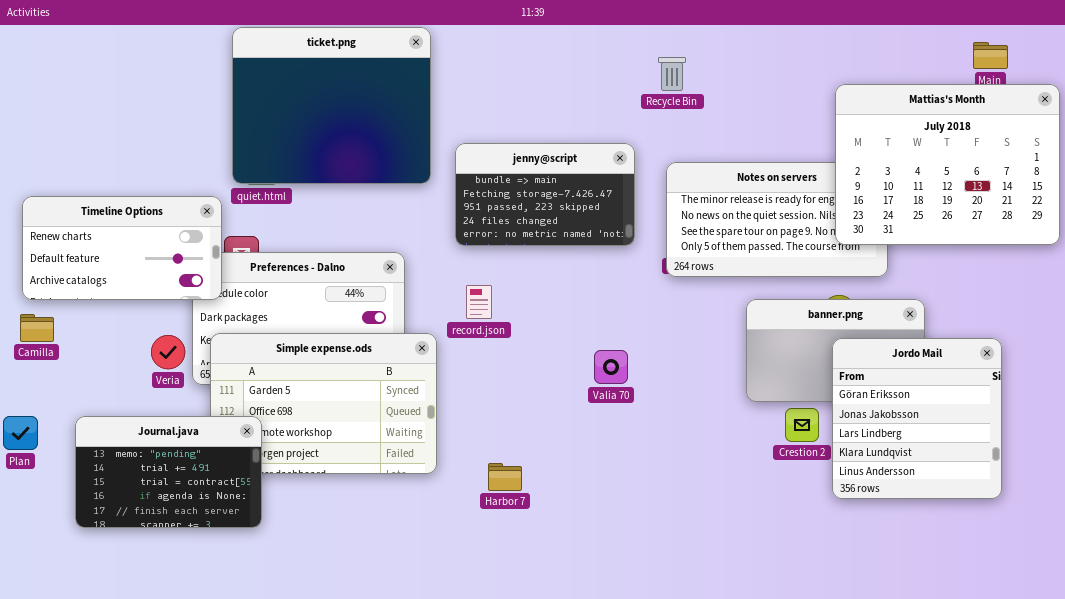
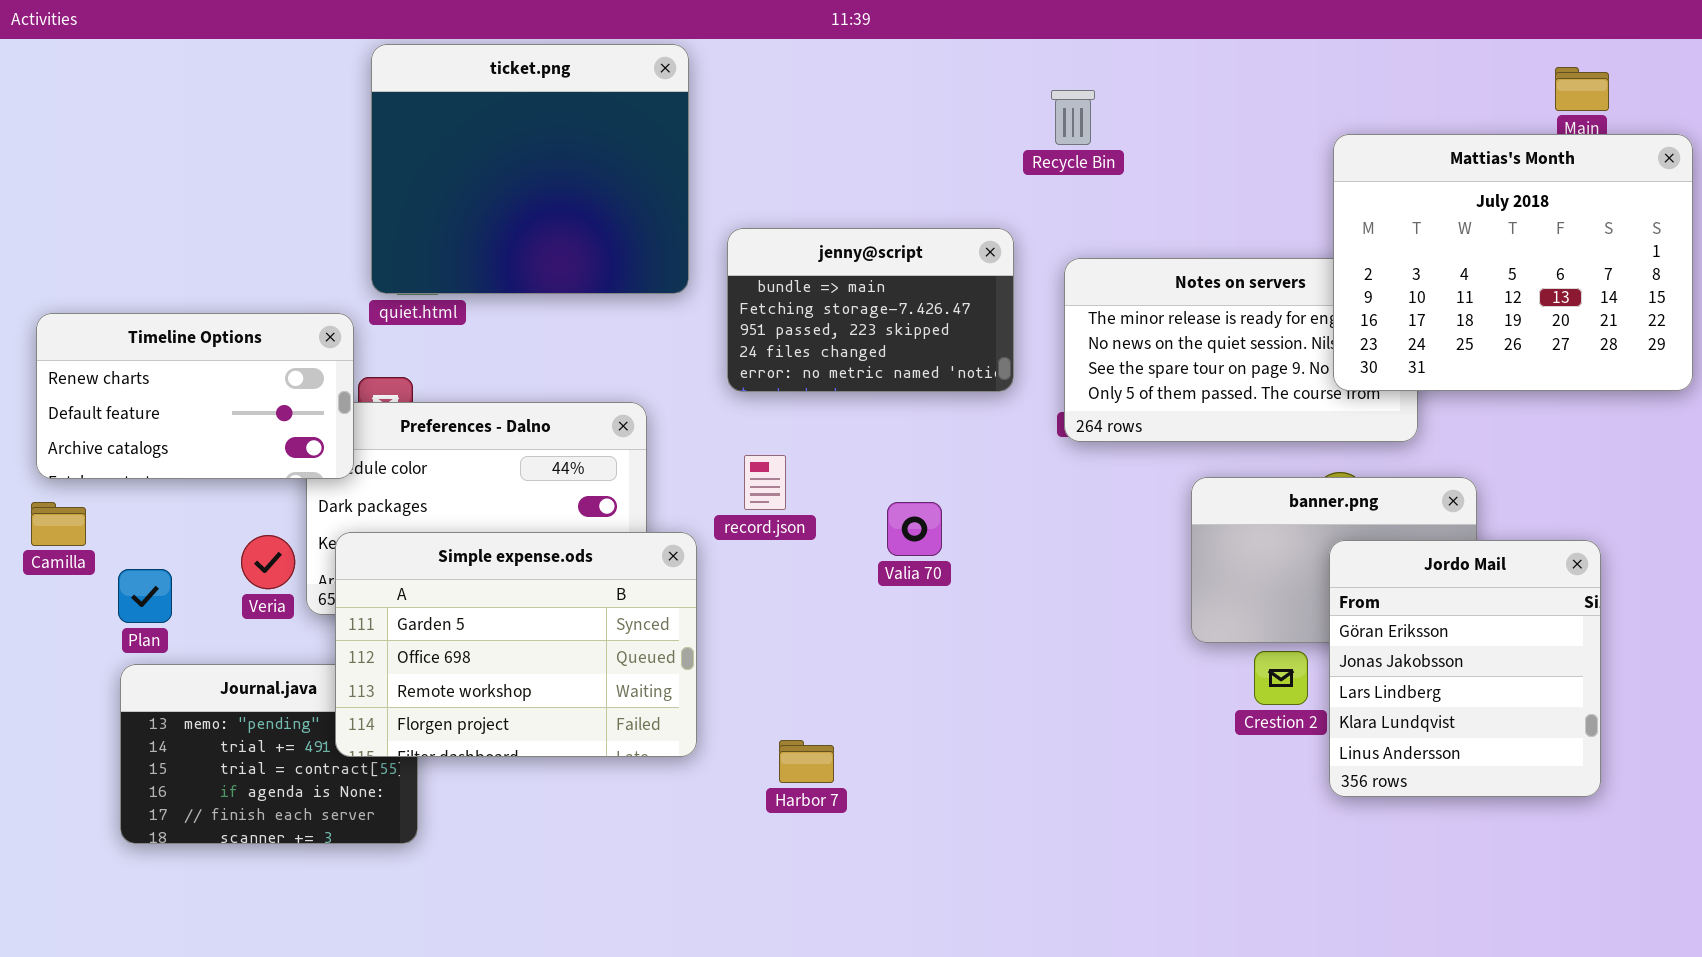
Simple expense.ods: [210,333,437,474] -> [335,532,697,757], raised
Valia 70: [594,350,628,384] -> [887,502,942,556], moved
Plan: [3,416,38,450] -> [118,569,172,623], moved

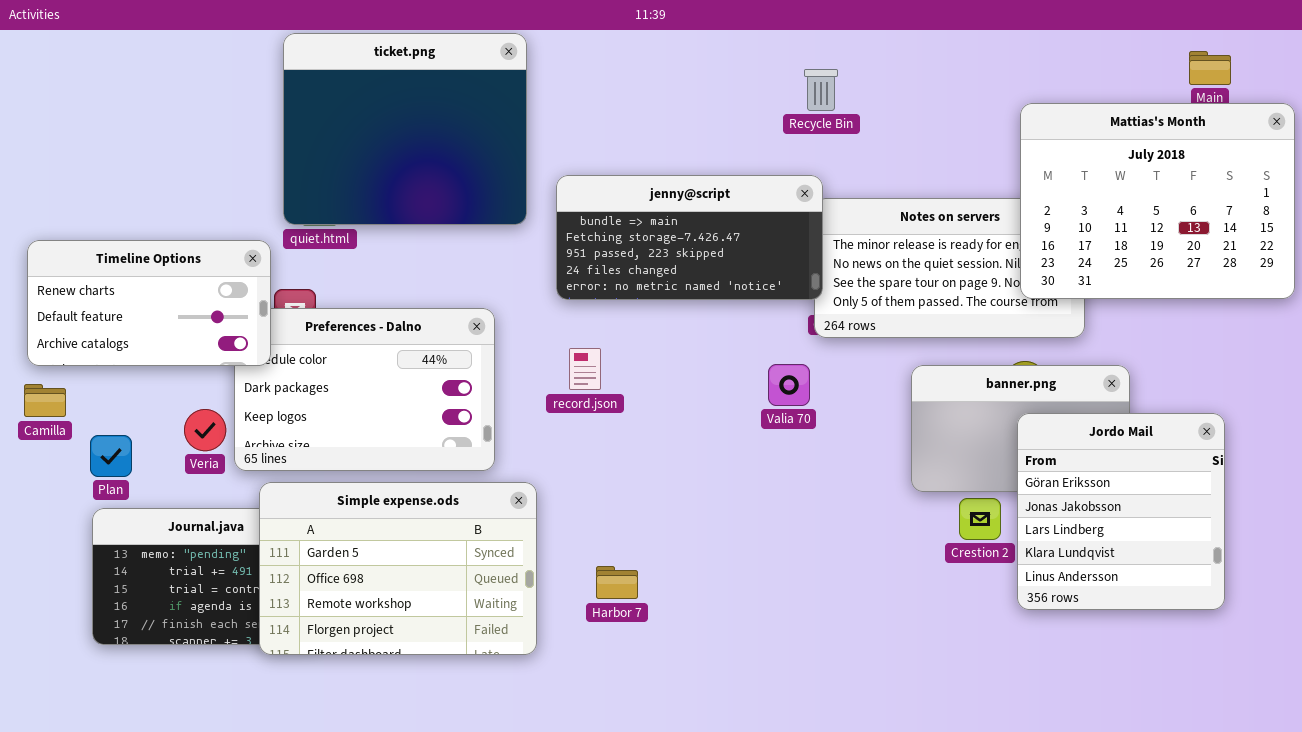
jenny@script: [727,228,1014,392] -> [556,175,823,300], resized
Valia 70: [887,502,942,556] -> [768,364,810,406], moved
Simple expense.ods: [335,532,697,757] -> [259,482,537,655], moved

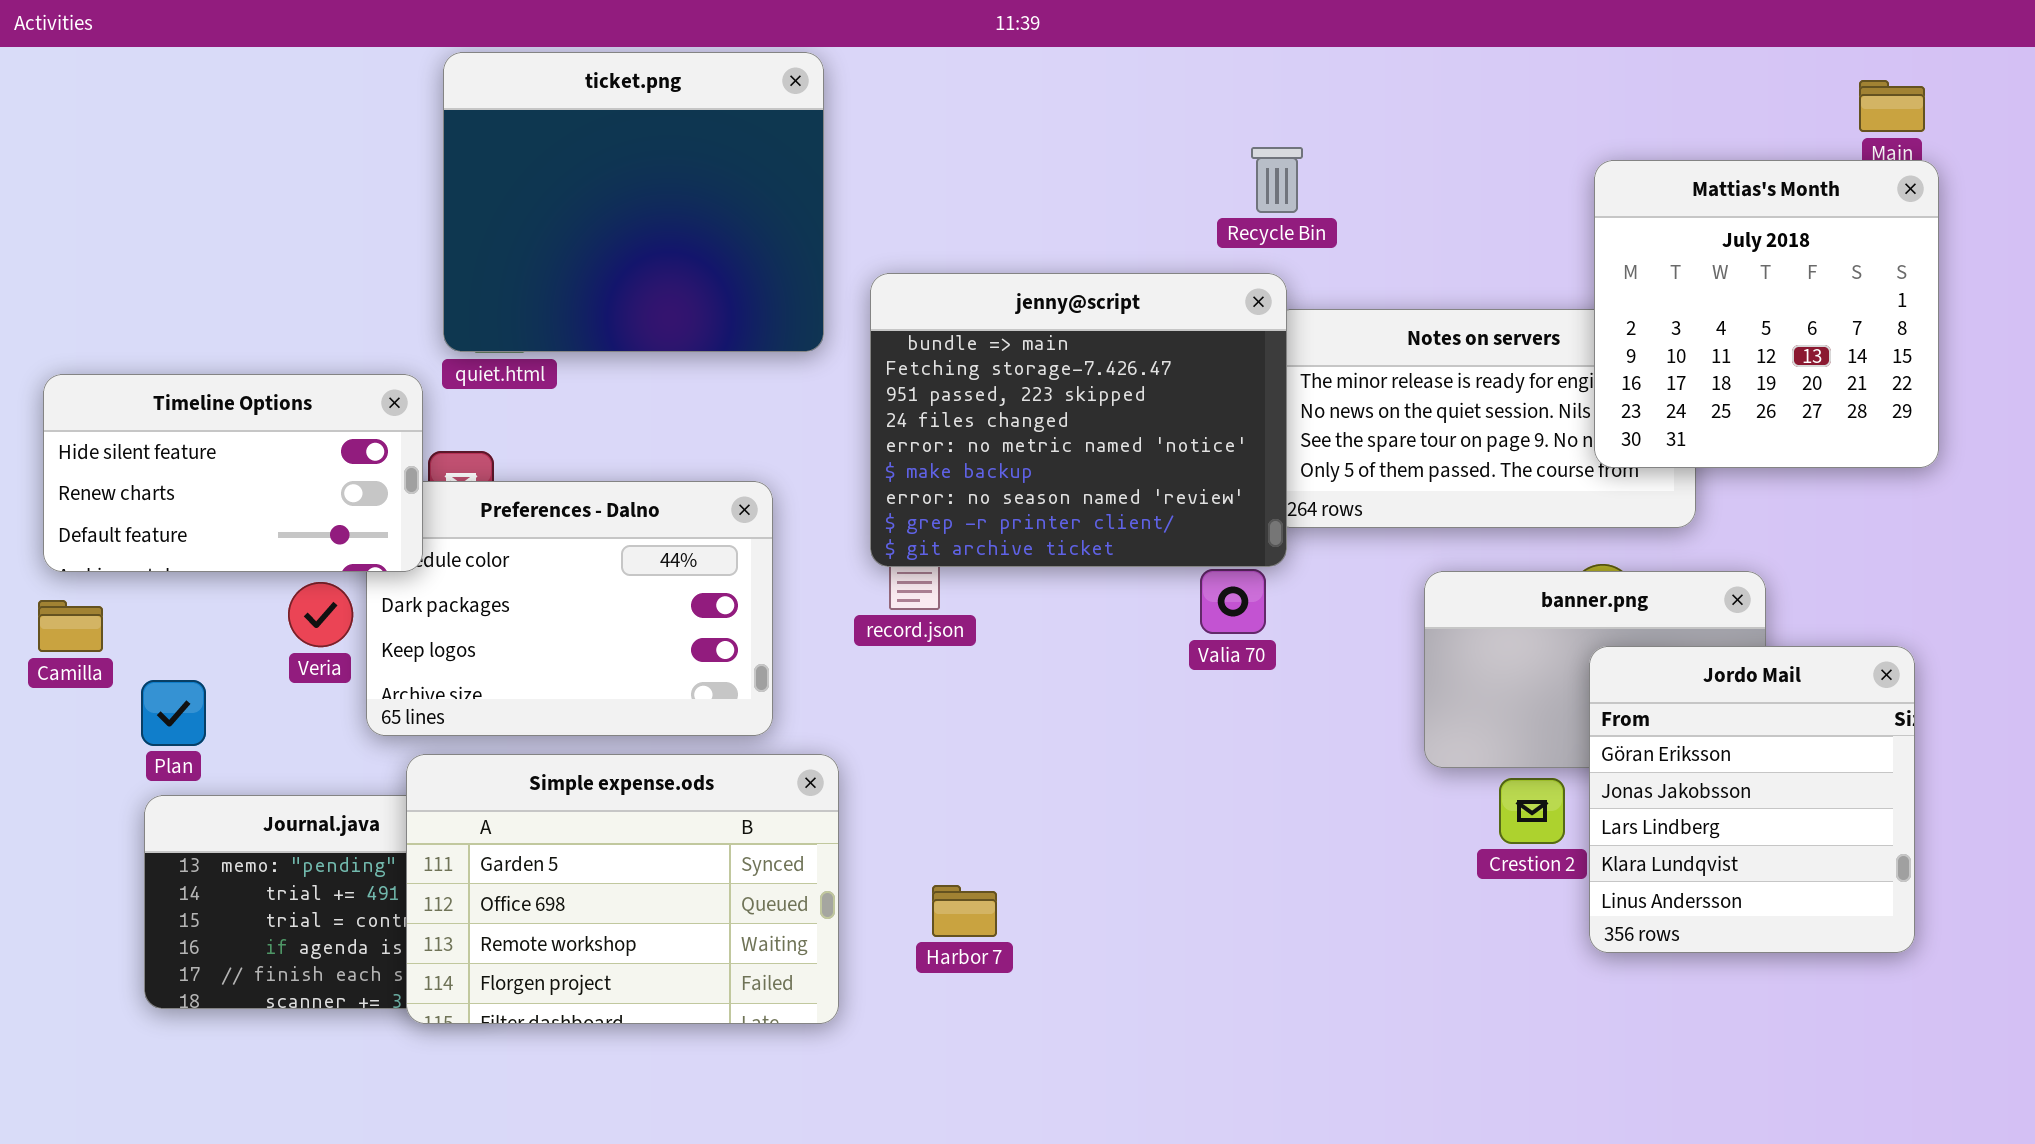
Recycle Bin: [804,69,838,111] -> [1251,147,1303,213], moved
Mattias's Month: [1020,103,1295,299] -> [1594,160,1939,468], resized
jenny@script: [556,175,823,300] -> [870,273,1287,567], resized
Timeline Options: [27,240,271,366] -> [43,374,423,572], scrolled up 1 row
Veria: [184,409,226,451] -> [288,582,353,647], moved

